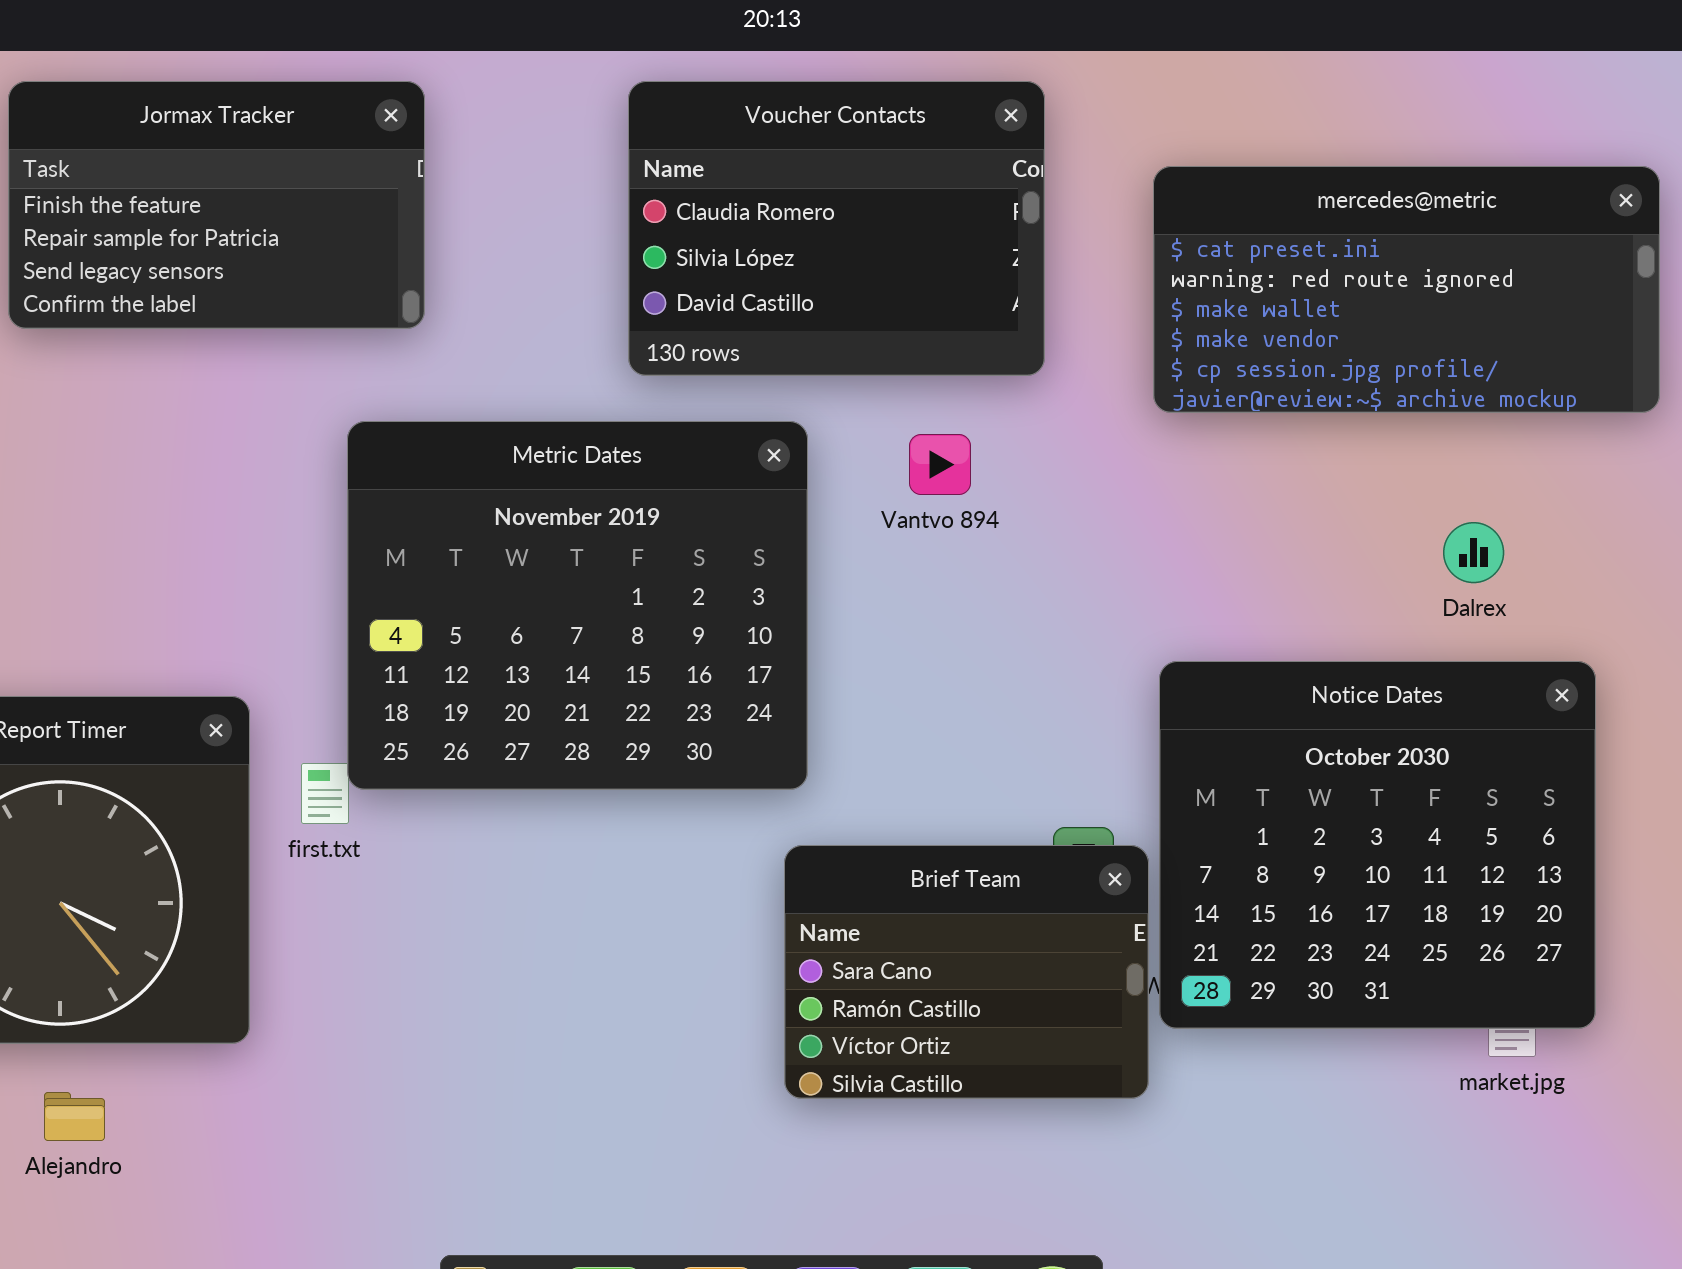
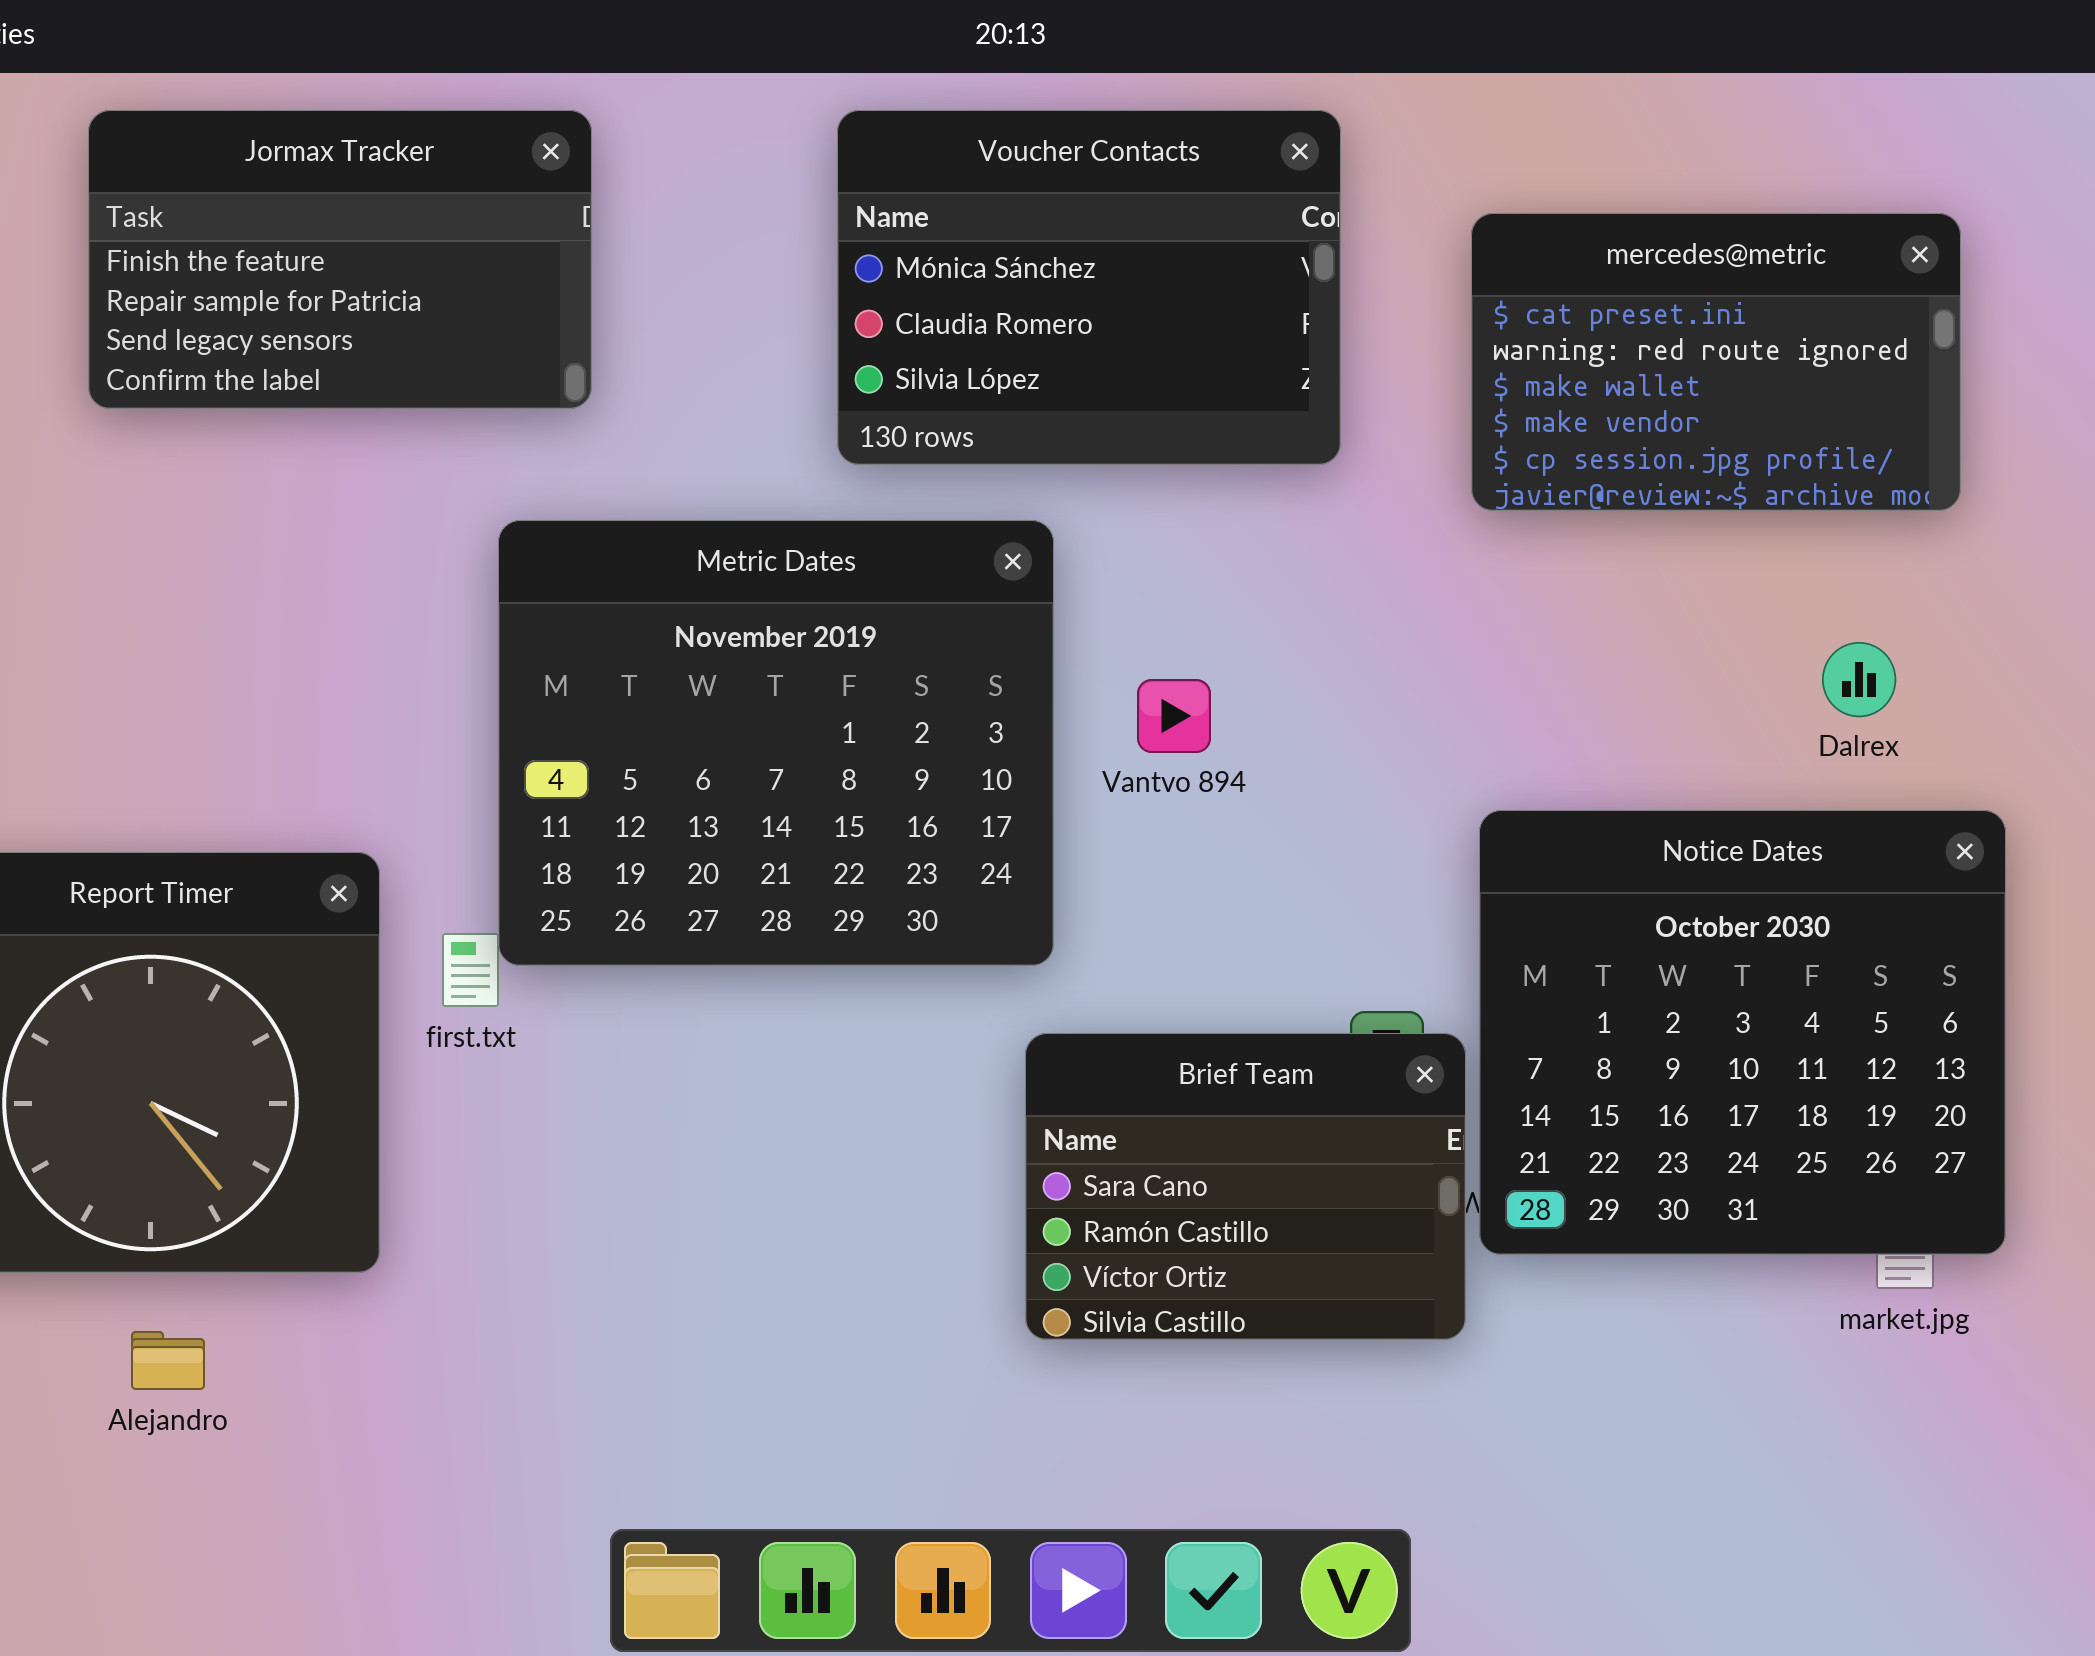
Voucher Contacts: [628,81,1045,376] -> [837,110,1341,465], scrolled up 1 row
mercedes@metric: [1153,166,1660,413] -> [1471,213,1961,511], resized
Vantvo 894: [909,434,971,495] -> [1137,679,1211,753], moved

